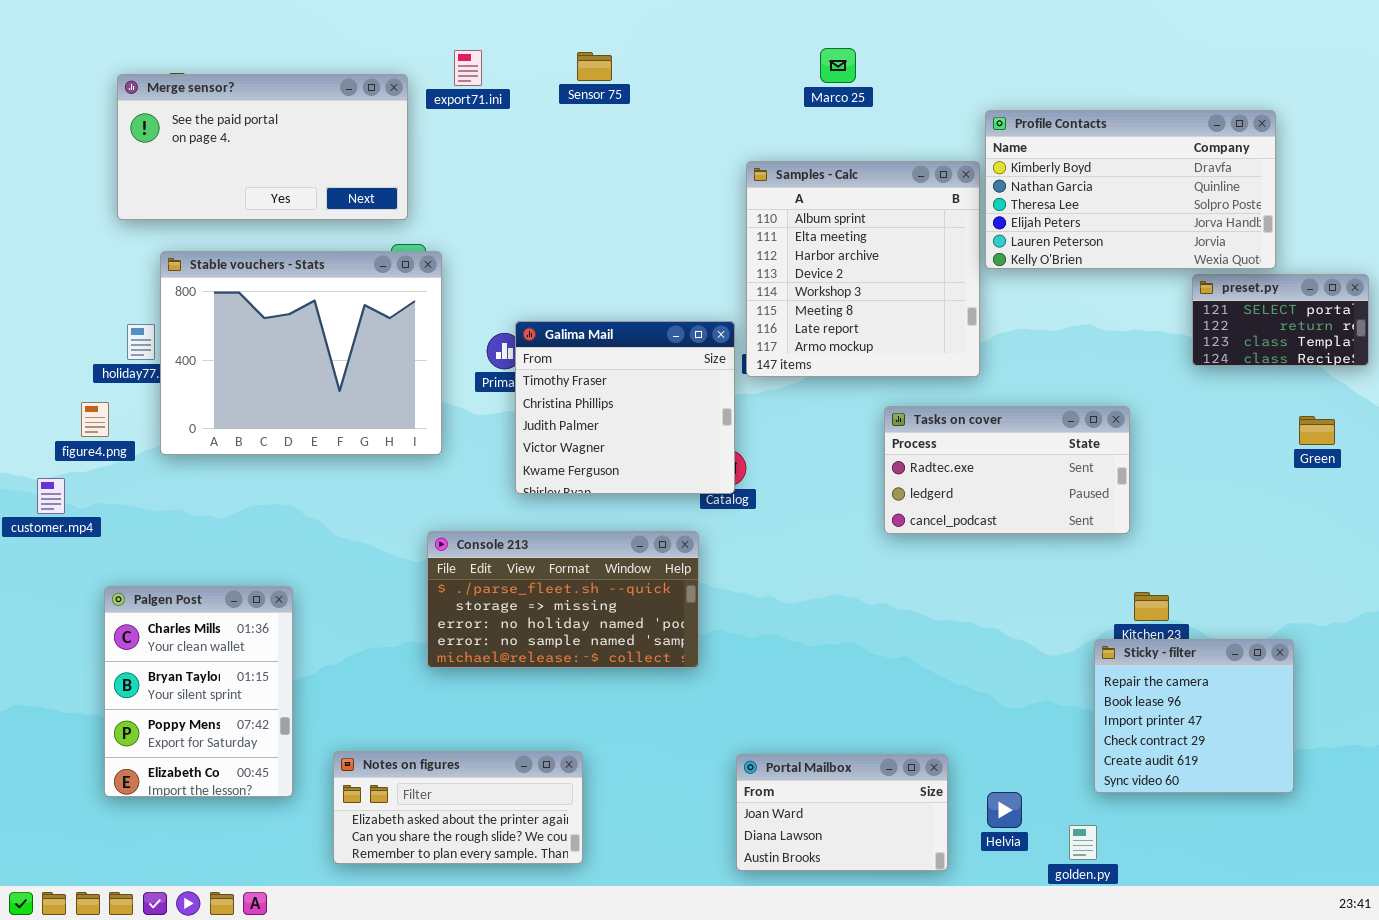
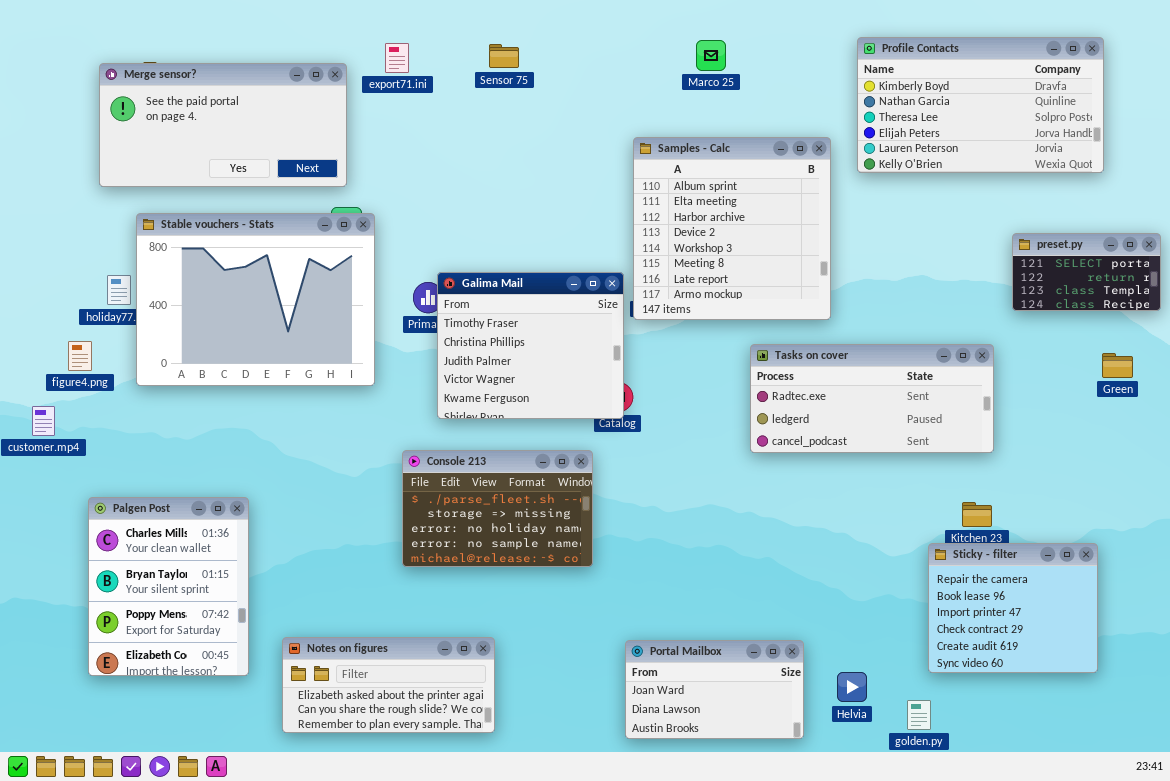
Profile Contacts: [985,110,1276,269] -> [857,37,1104,173], moved
Tasks on cover: [884,406,1130,534] -> [750,344,994,453], resized
Console 213: [427,531,699,668] -> [402,450,593,567], resized

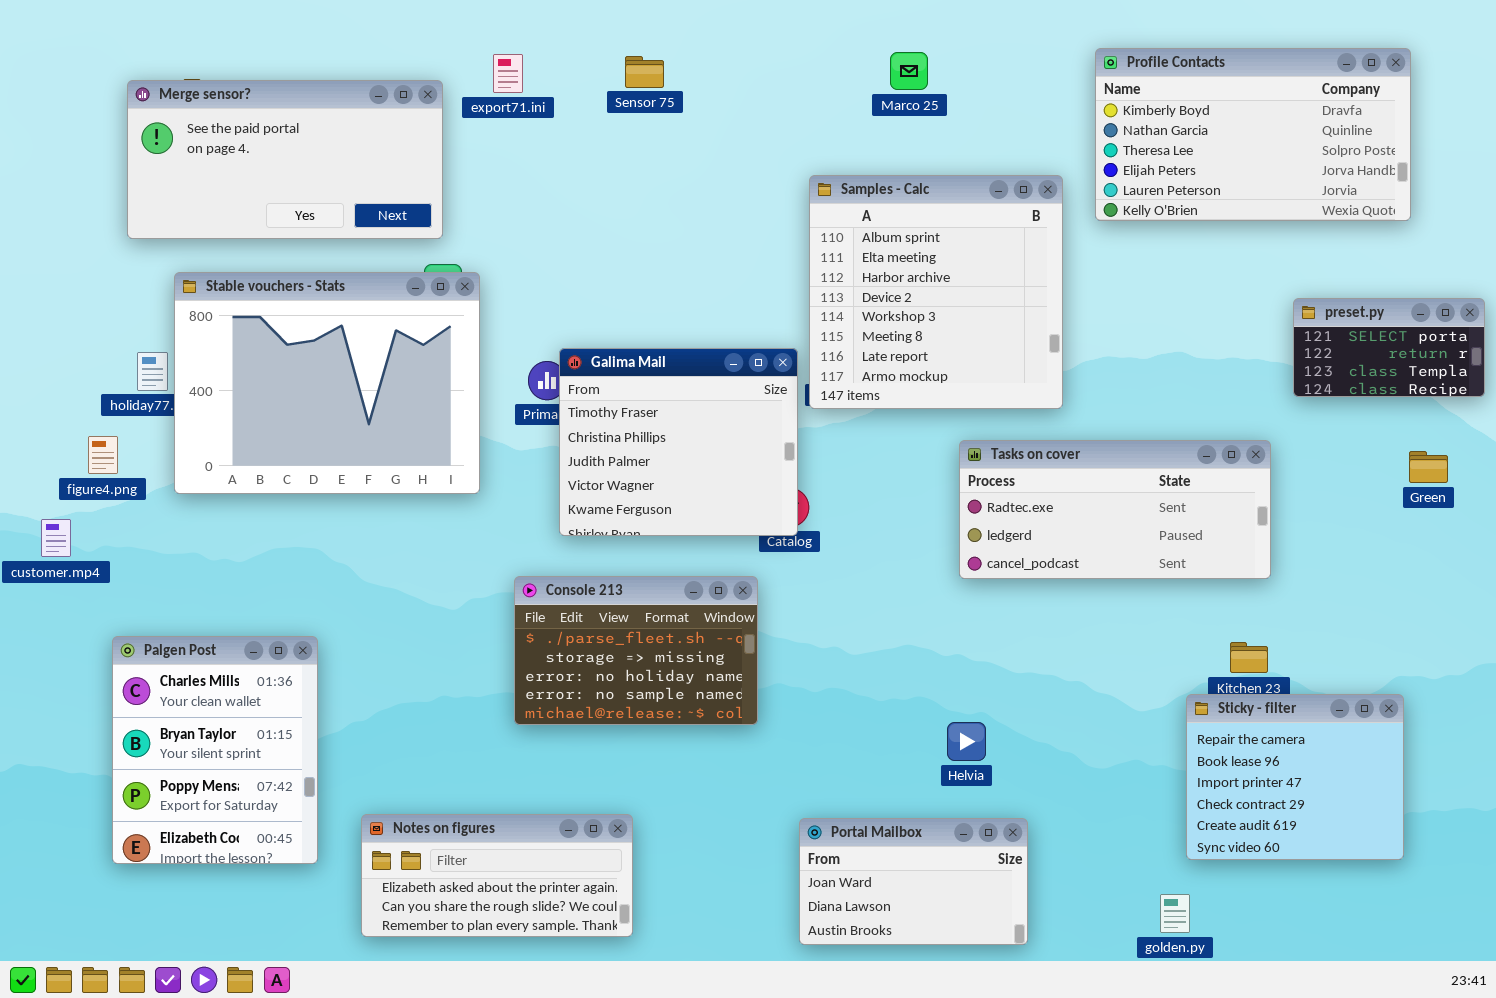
Helvia: [837,672,867,702] -> [947,722,986,761], moved

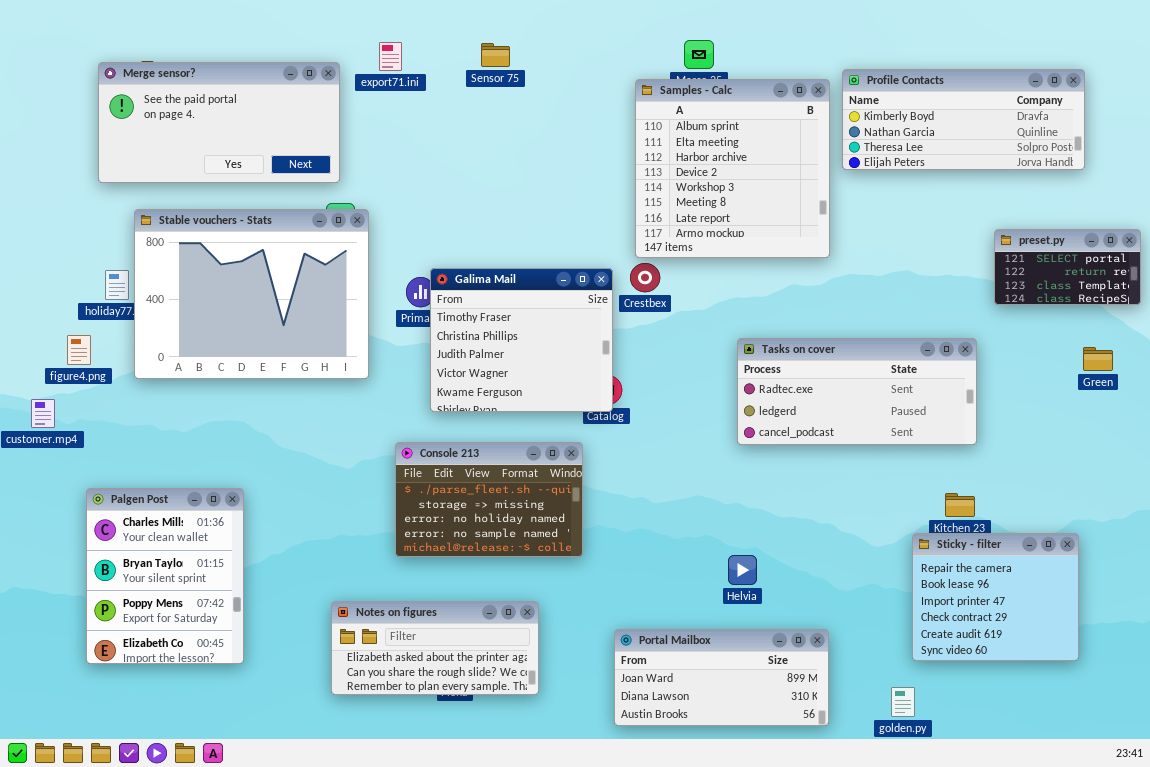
Profile Contacts: [1095,48,1411,221] -> [842,69,1085,170], resized
Samples - Calc: [809,175,1063,409] -> [635,79,830,258], moved
Notes on figures: [361,814,633,937] -> [331,601,539,695], moved
Portal Mailbox: [799,818,1028,945] -> [614,629,829,726], resized

